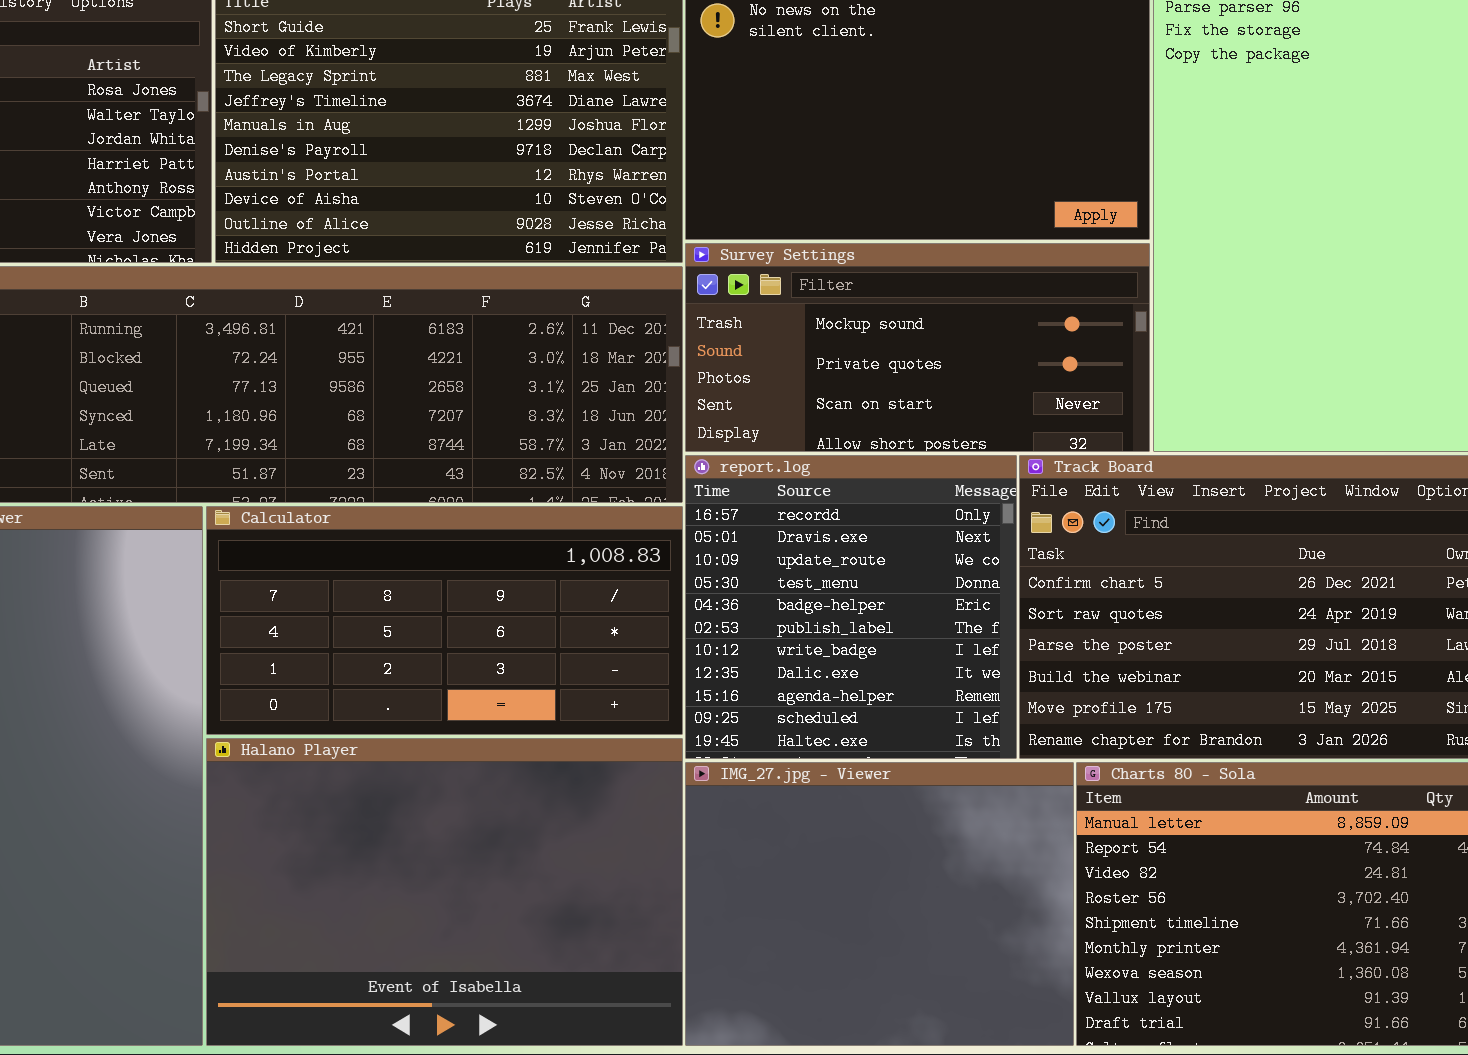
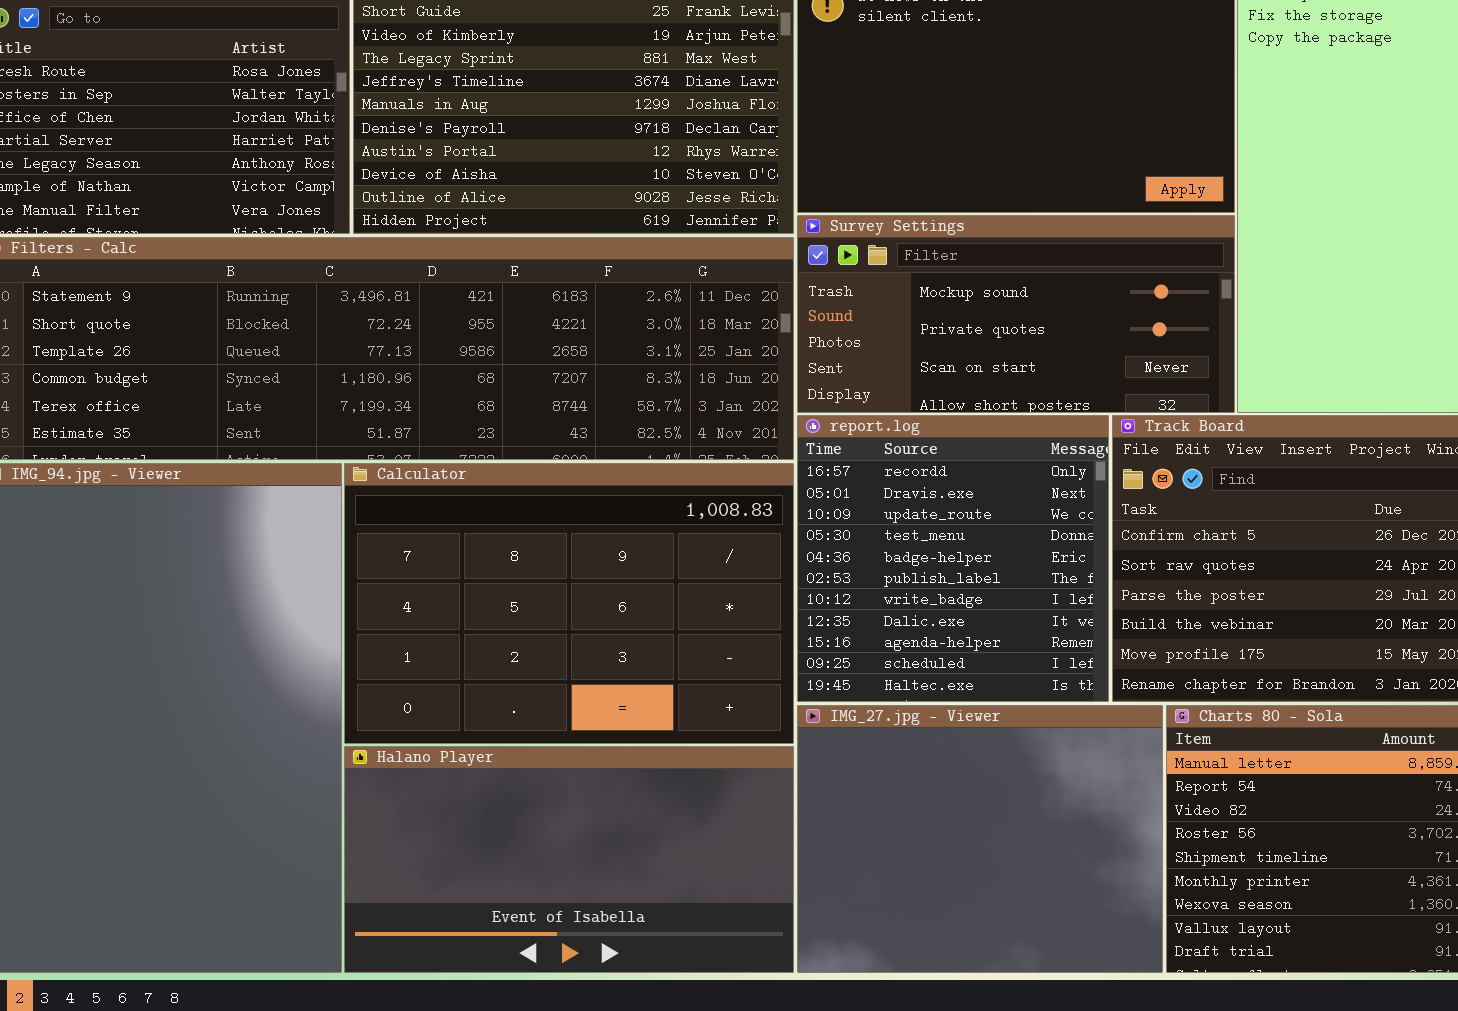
Calculator: [206,506,683,735] -> [344,463,794,744], resized
Halano Player: [206,738,683,1046] -> [344,746,794,973], resized

